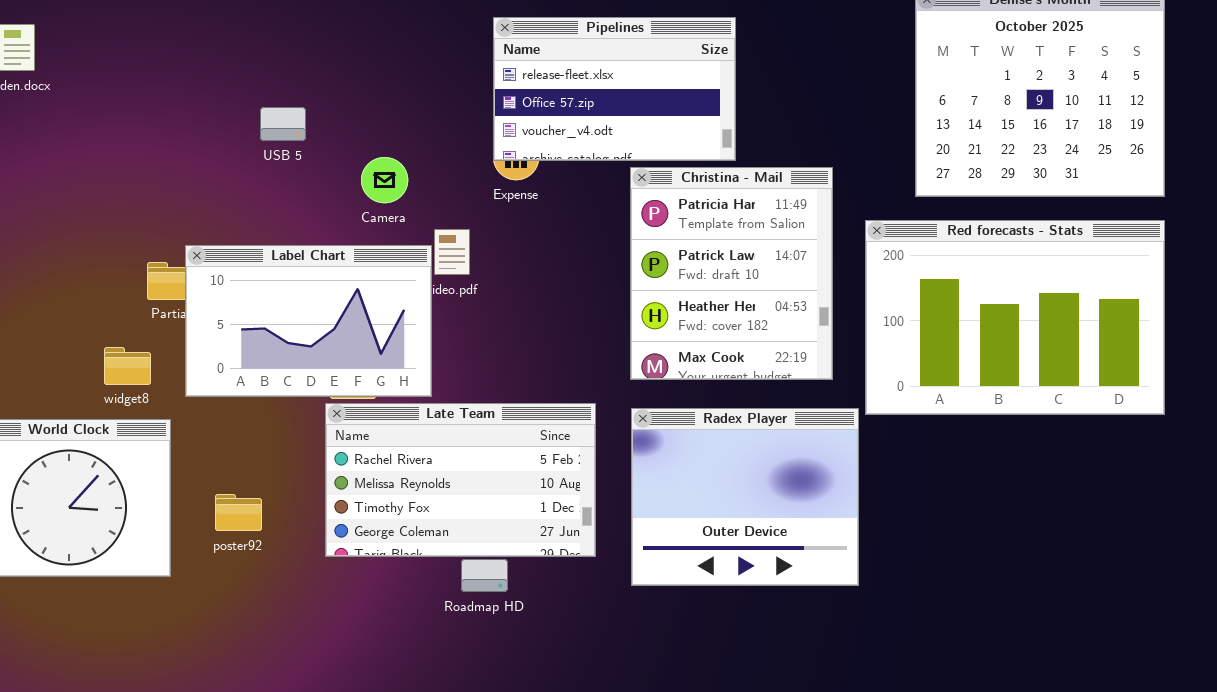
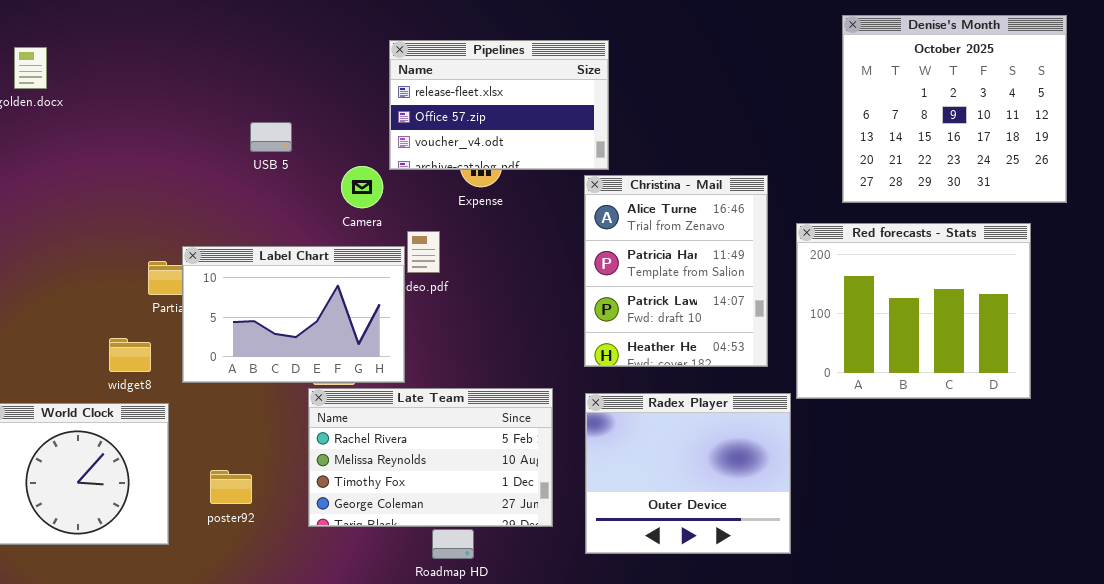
Pipelines: [493,17,736,161] -> [389,40,609,170], moved
Christina - Mail: [630,167,833,380] -> [584,175,768,367], scrolled up 1 row
Red forecasts - Stats: [865,220,1165,415] -> [796,223,1031,399], resized

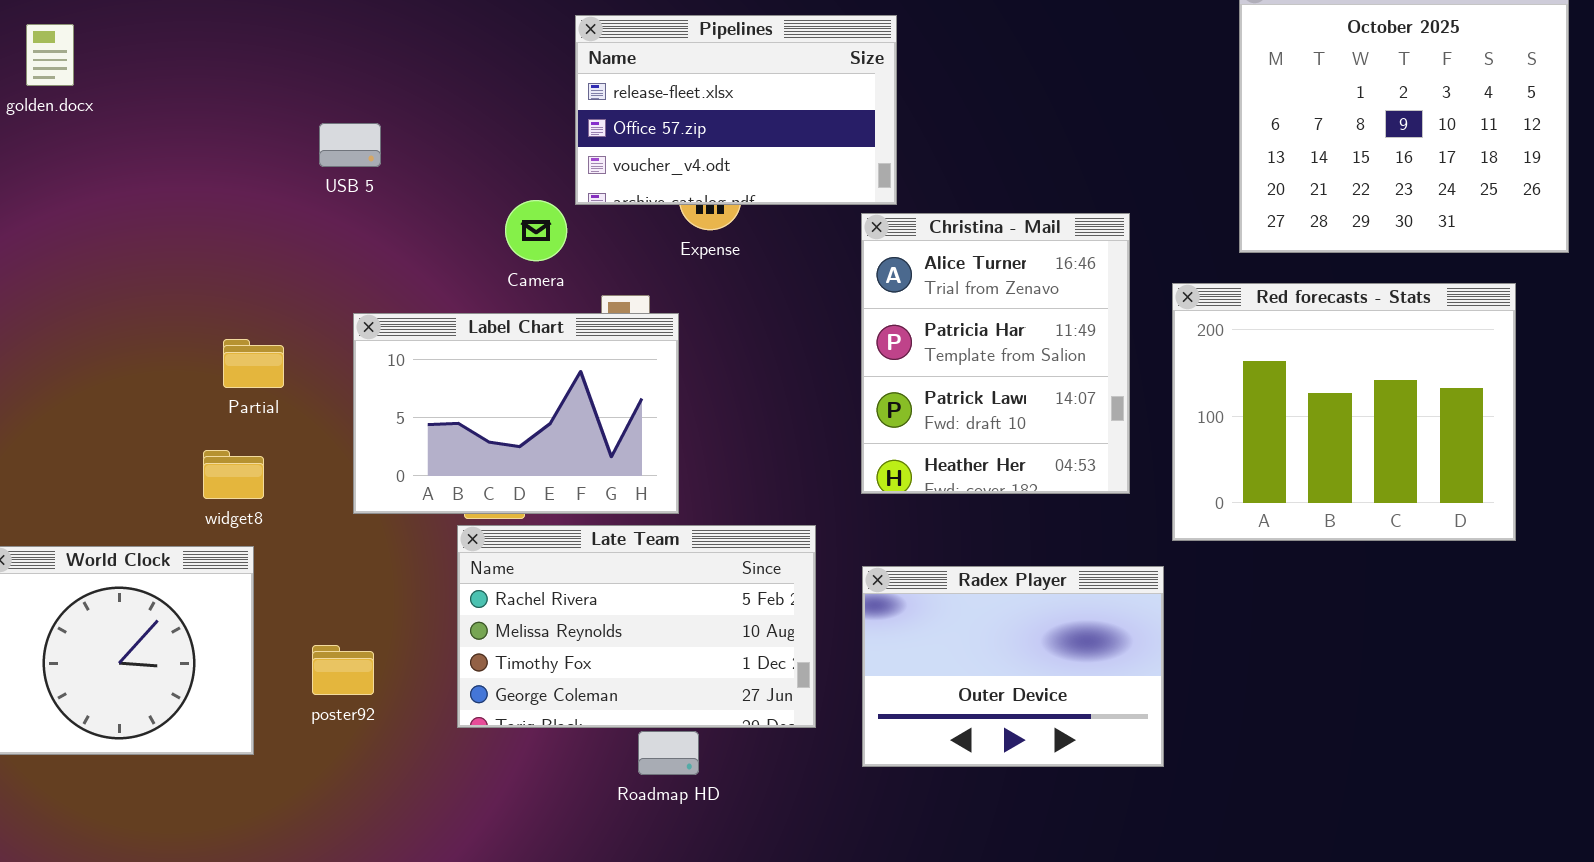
USB 5: [250,122,292,152] -> [319,123,381,167], moved
Label Chart: [182,246,405,383] -> [353,313,679,514], moved
widget8: [109,338,151,372] -> [203,450,264,499], moved
Radex Player: [585,393,791,554] -> [862,566,1164,767], resized

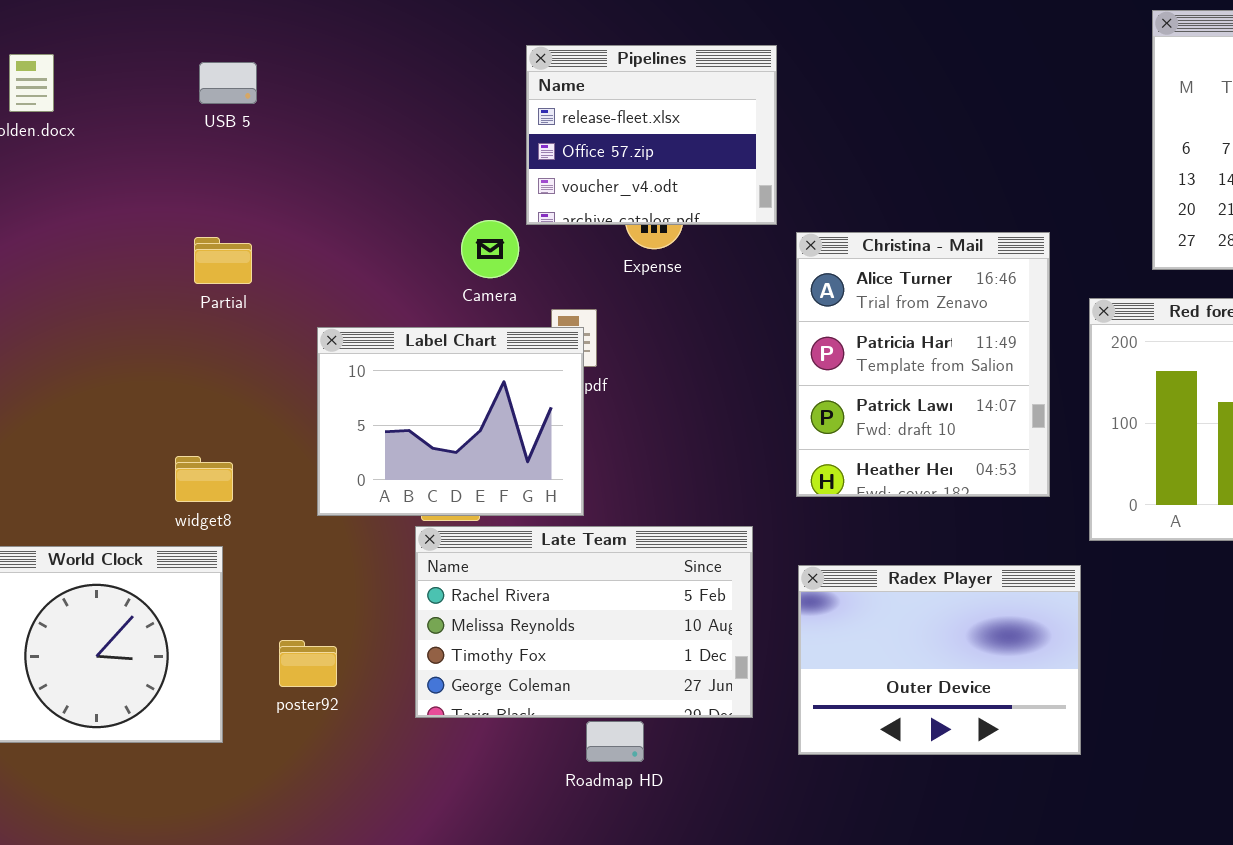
Pipelines: [575,15,897,205] -> [526,45,777,225], resized
USB 5: [319,123,381,167] -> [199,62,257,104], moved
Label Chart: [353,313,679,514] -> [317,327,584,516], resized
Partial: [223,339,284,388] -> [194,237,252,284], moved

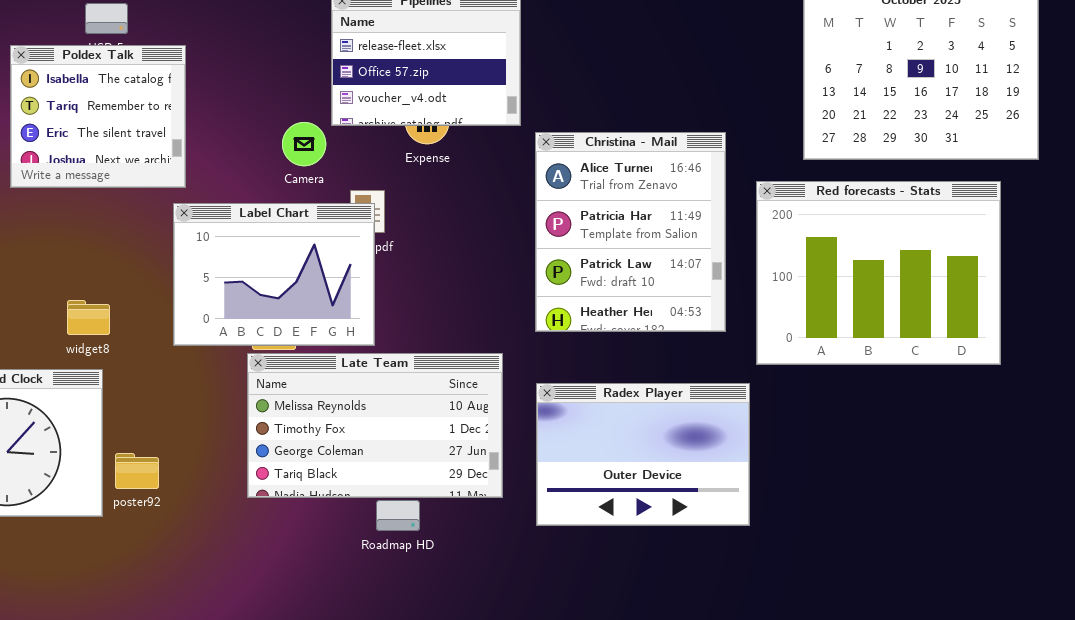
Poldex Talk: none -> [10,45,186,188], opened
Late Team: [415,526,753,718] -> [247,353,503,498], scrolled down 1 row
poster92: [279,640,337,687] -> [115,453,159,489], moved

